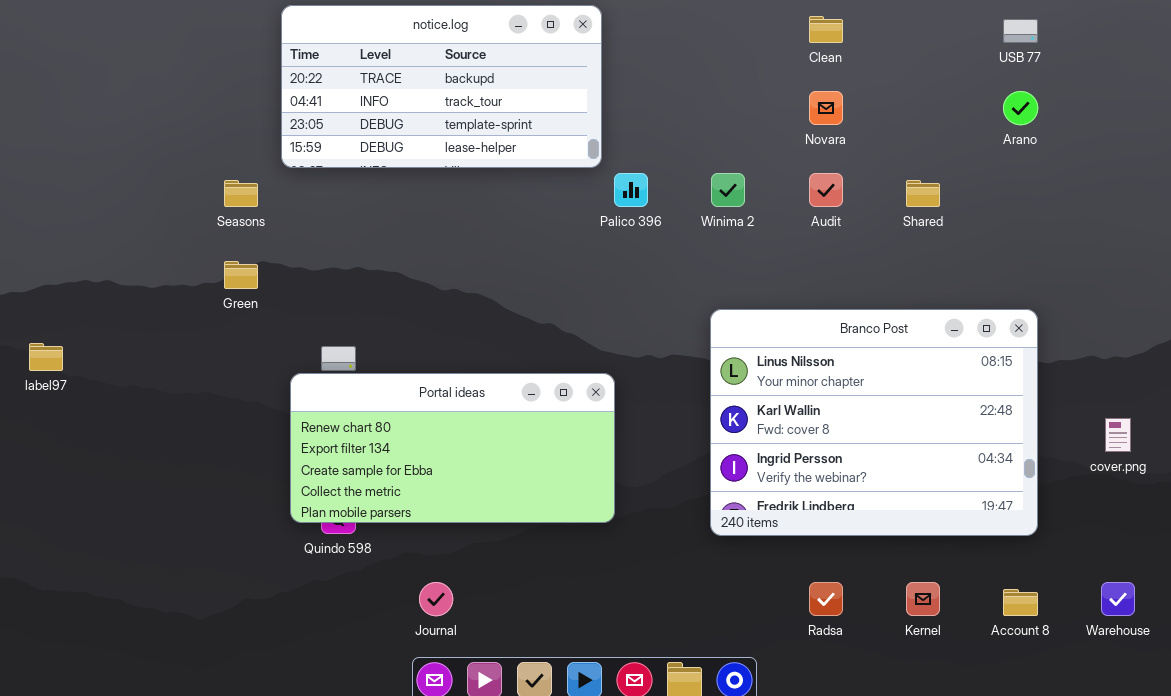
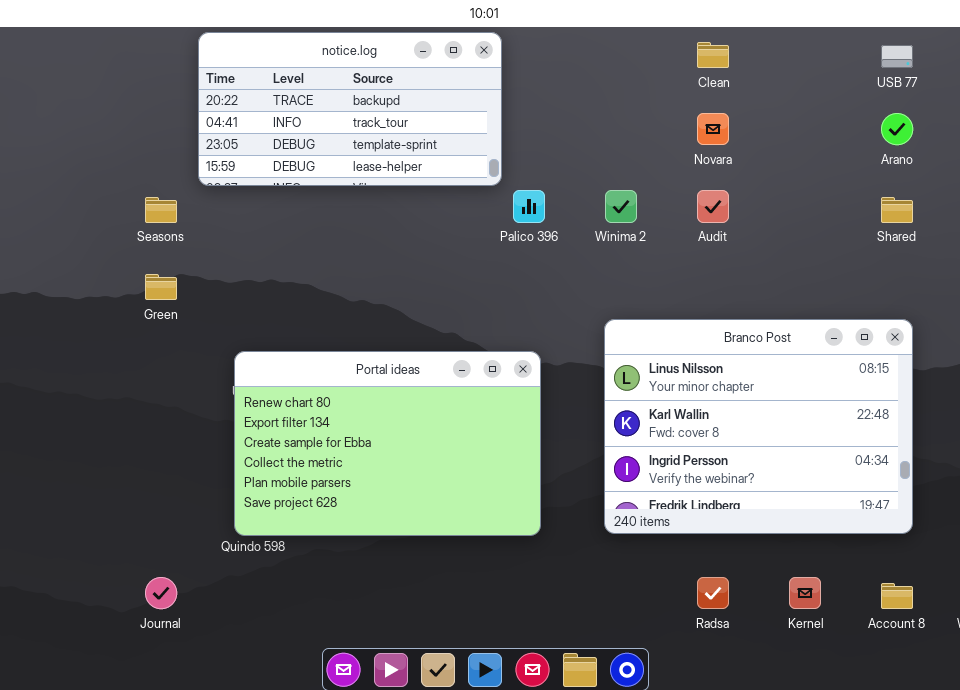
Shared: [906,180,940,207] -> [881,197,913,223], moved
Portal ideas: [290,373,615,523] -> [234,351,541,536], moved, resized
Journal: [419,582,453,616] -> [145,577,177,609], moved

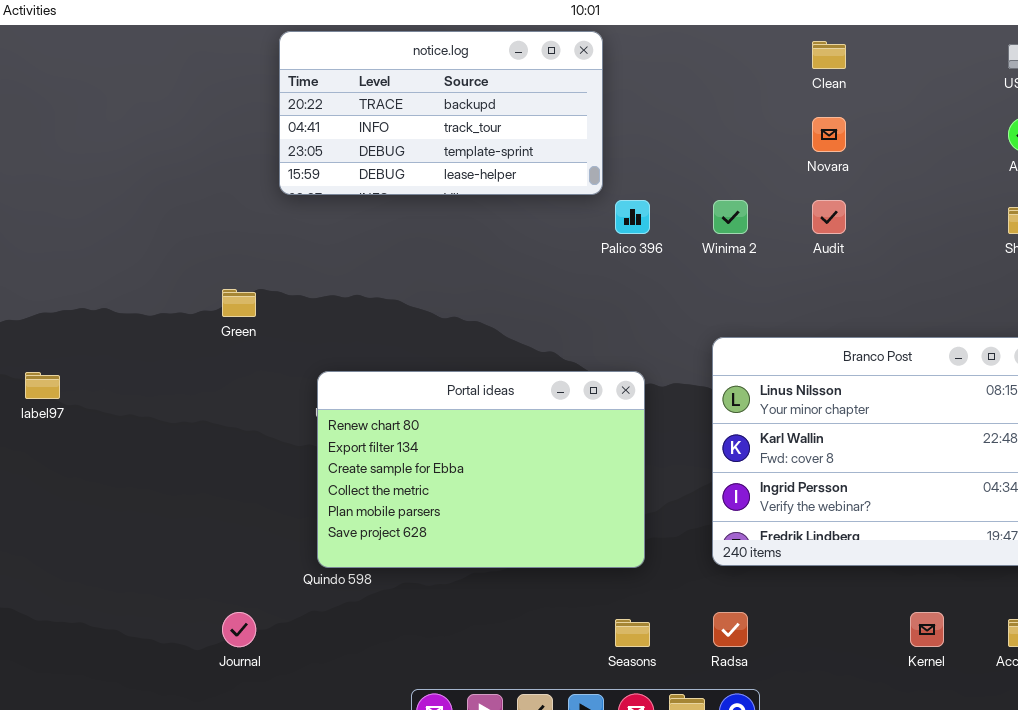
Seasons: [145,197,177,223] -> [615,619,650,647], moved
Radsa: [697,577,729,609] -> [713,612,748,647], moved

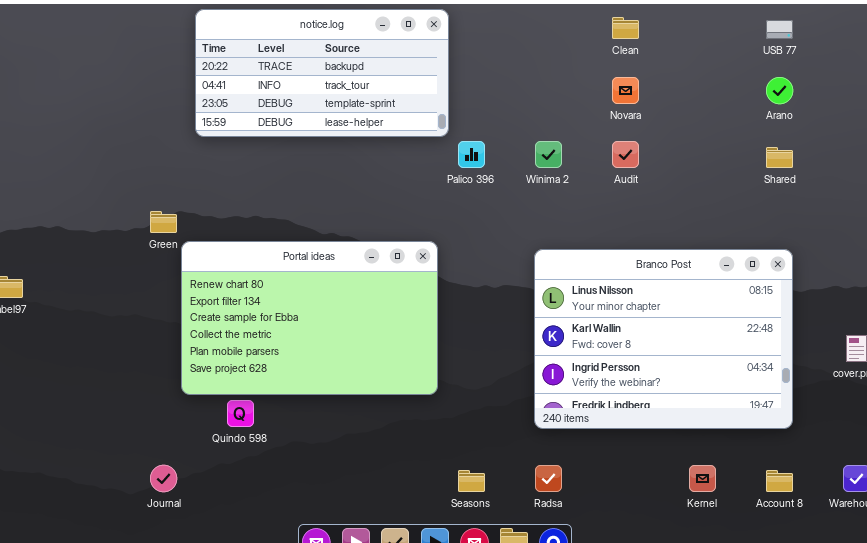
Portal ideas: [317,371,645,568] -> [181,241,438,395], moved

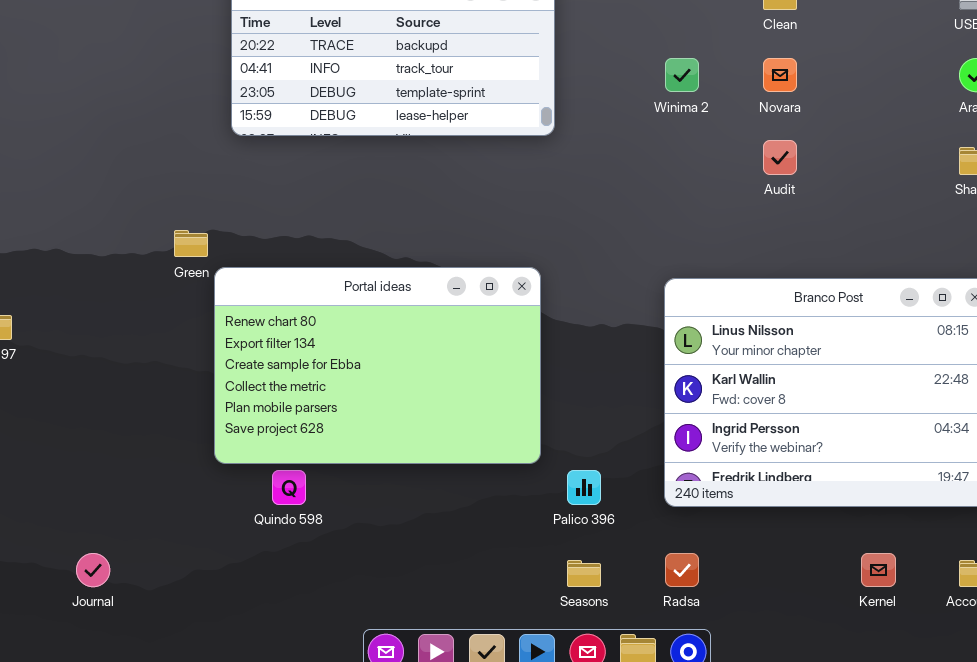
Palico 396: [458,141,485,168] -> [567,470,601,505], moved
Winima 2: [535,141,562,168] -> [665,58,699,92], moved
Journal: [150,465,177,492] -> [76,553,110,587], moved

